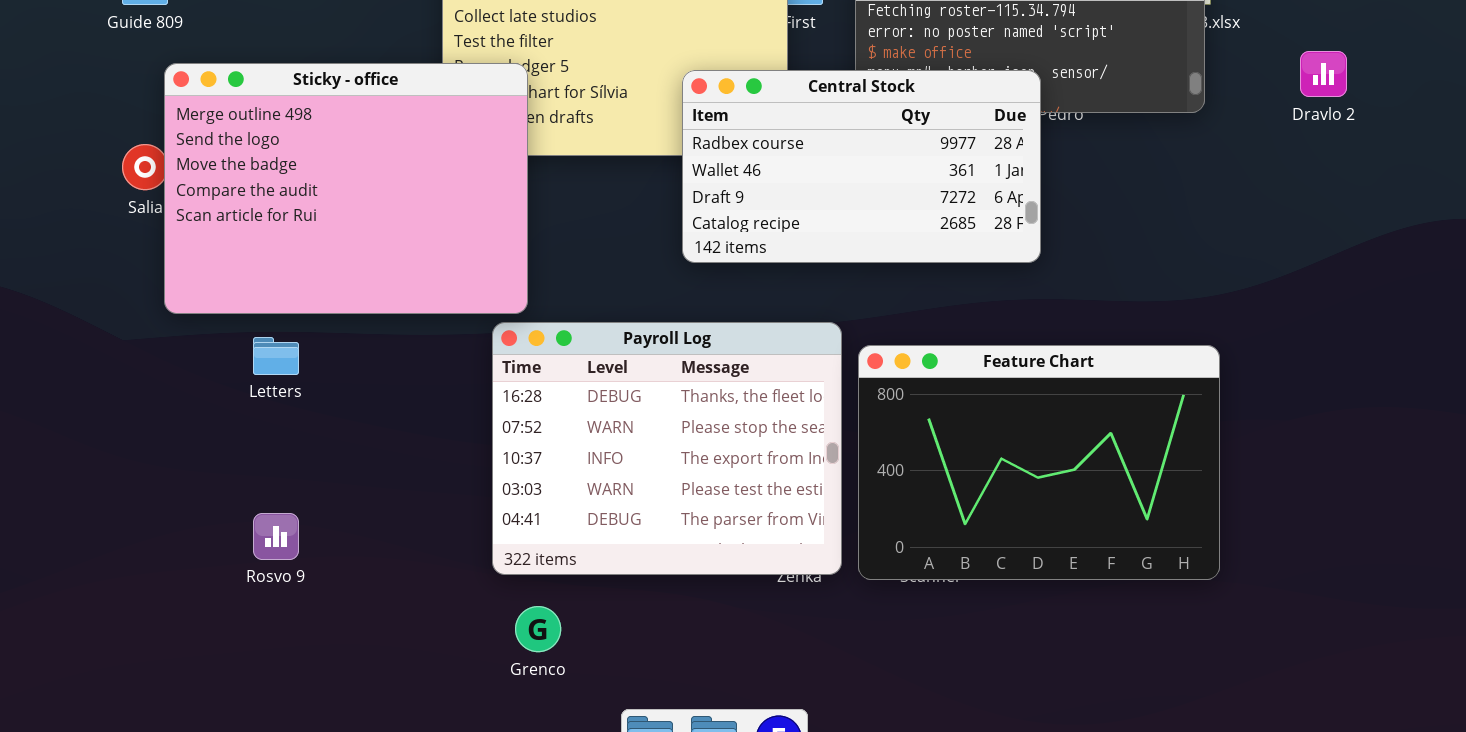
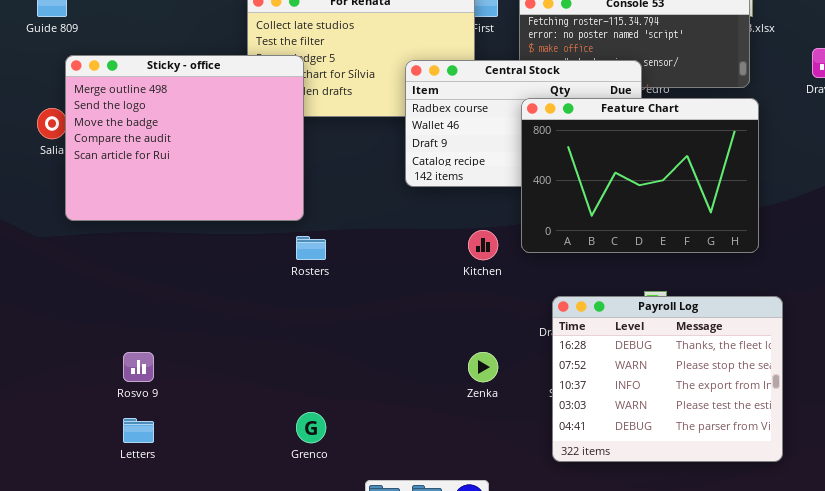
Payroll Log: [492,322,842,575] -> [552,296,783,462], moved
Letters: [253,337,299,375] -> [123,418,154,443], moved
Feature Chart: [858,345,1220,580] -> [521,98,759,253], moved

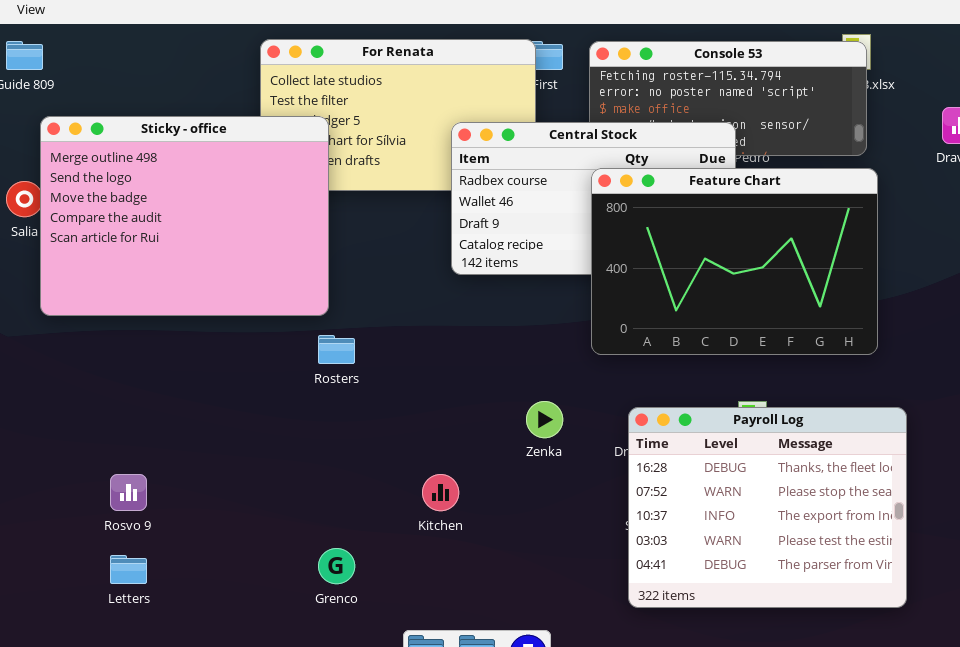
Kitchen: [468,230,498,260] -> [422,474,459,511], moved
Zenka: [468,352,498,382] -> [526,401,563,438], moved

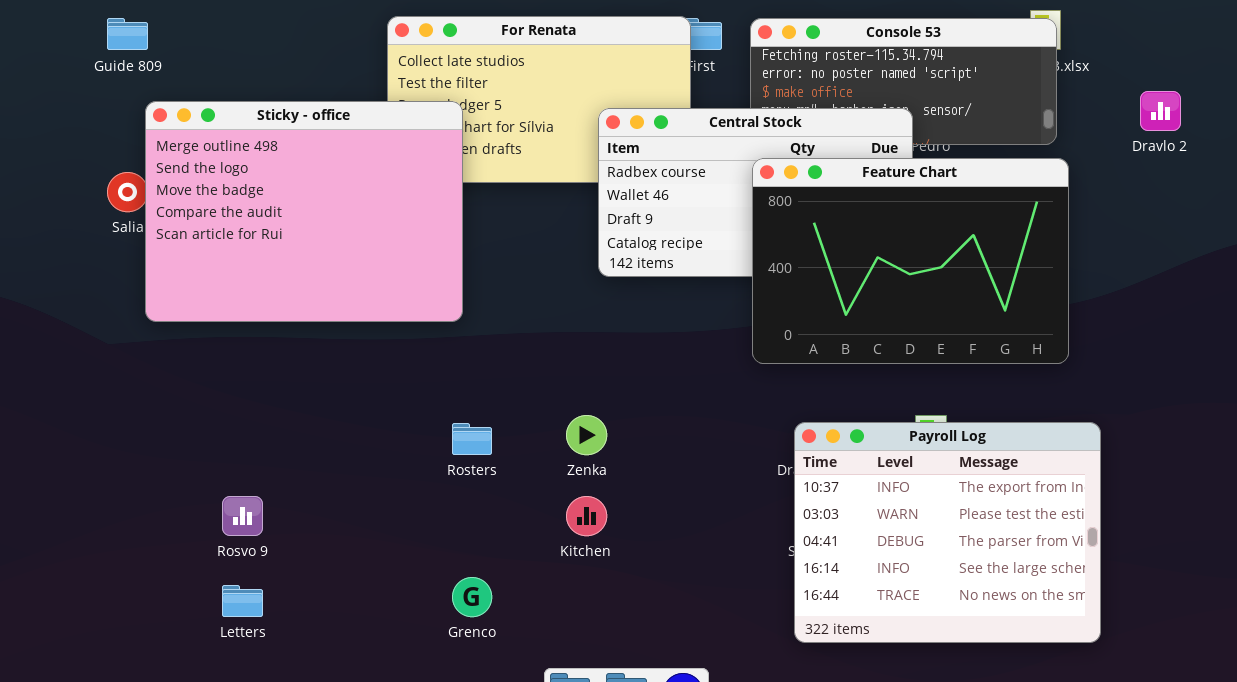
Rosters: [318,335,355,364] -> [452,423,492,455], moved
Zenka: [526,401,563,438] -> [566,415,607,455], moved
Payroll Log: [628,407,907,608] -> [794,422,1101,643], scrolled down 2 rows

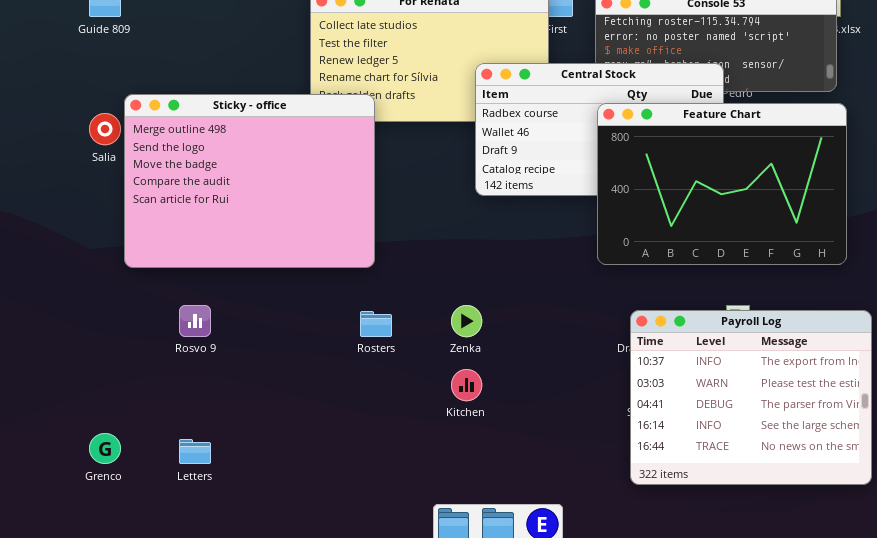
Sticky - office: [145,101,463,322] -> [124,94,375,268], moved
Rosvo 9: [222,496,263,536] -> [179,305,211,337], moved
Grenco: [452,577,492,617] -> [89,433,121,464], moved

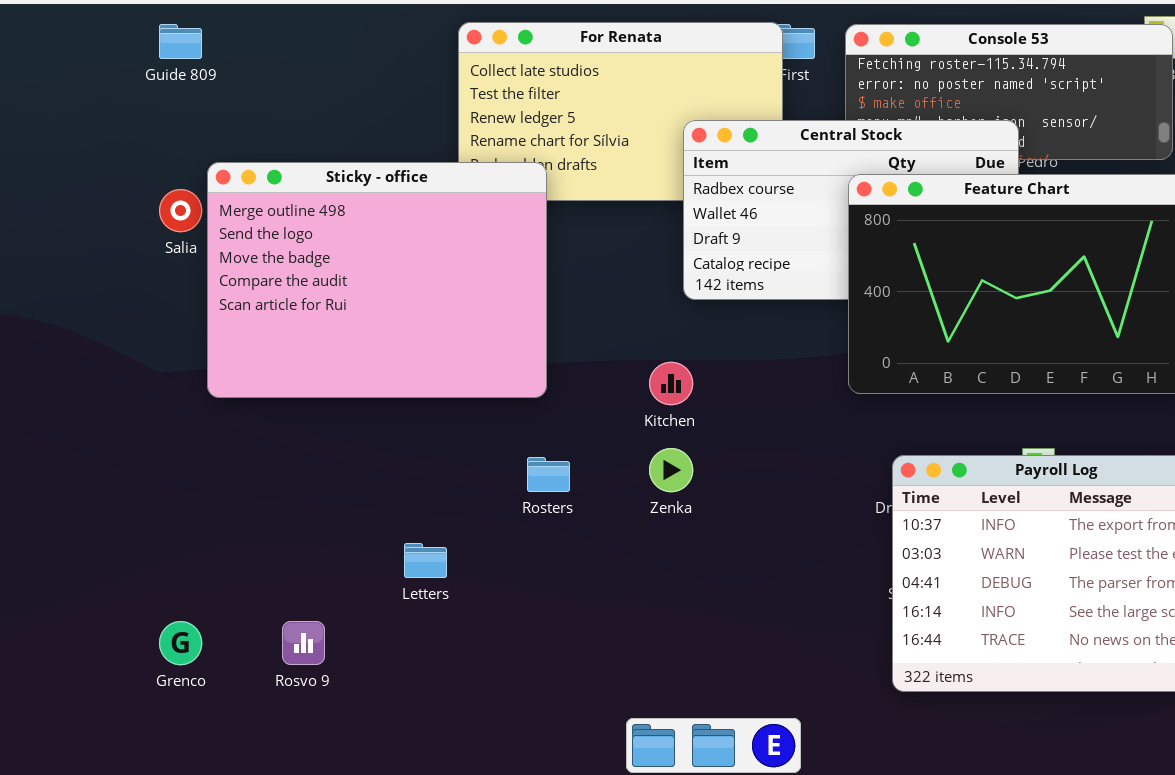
Rosvo 9: [179,305,211,337] -> [282,621,325,665], moved
Kitchen: [451,369,482,401] -> [649,362,693,405], moved
Letters: [179,439,211,464] -> [404,543,447,578], moved

